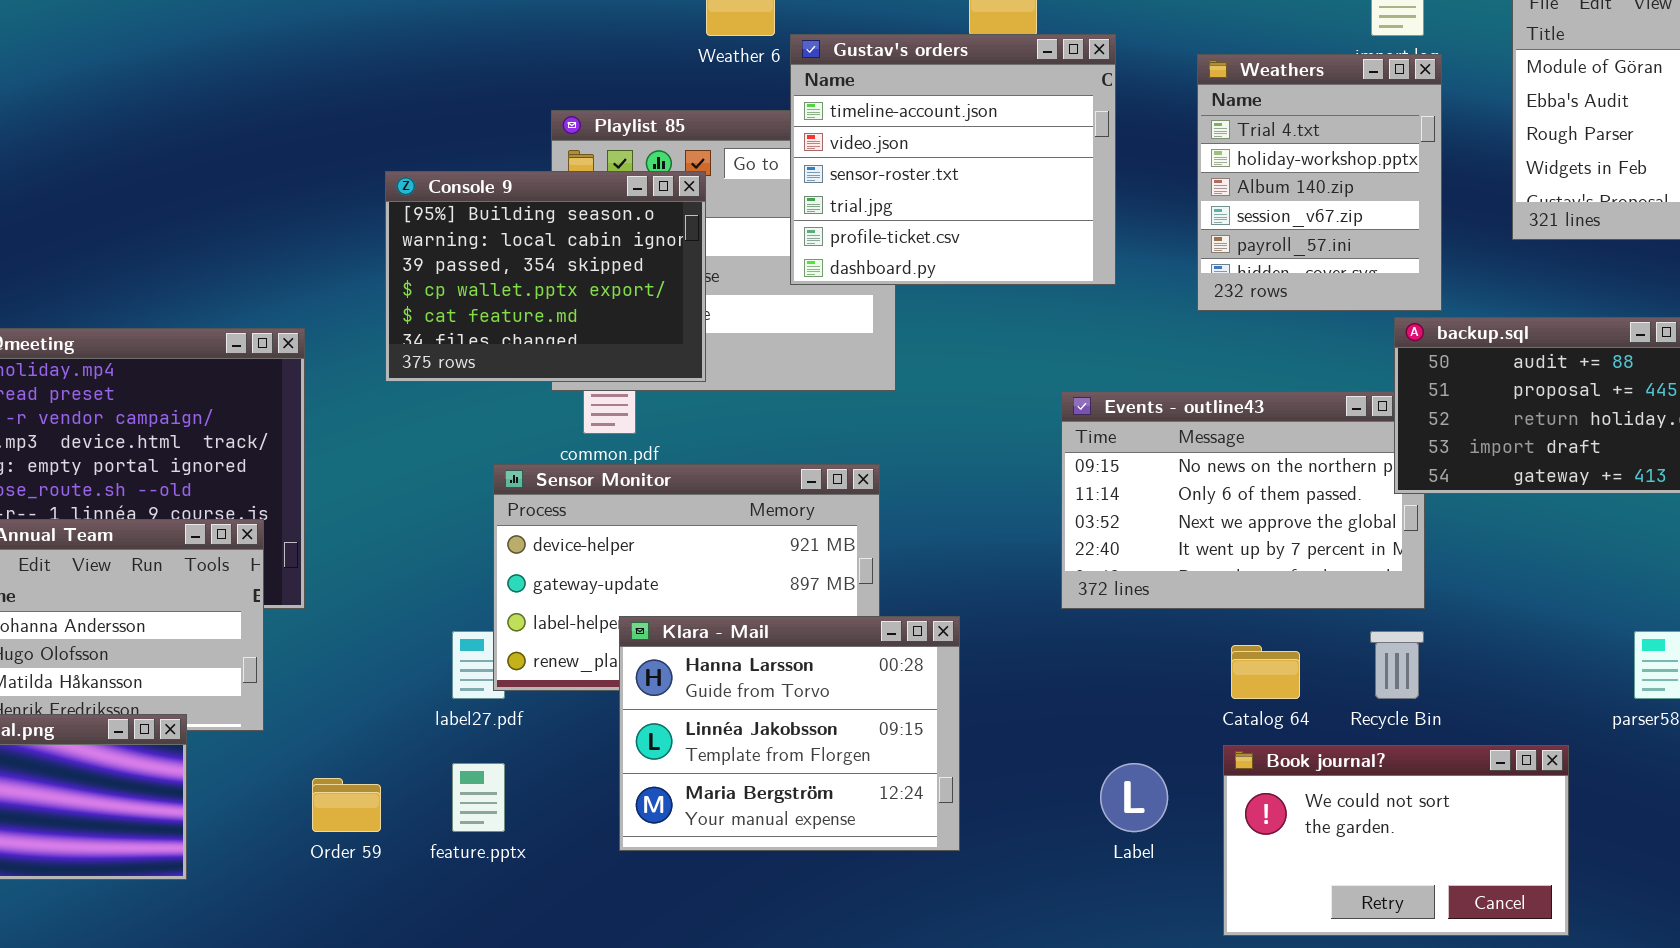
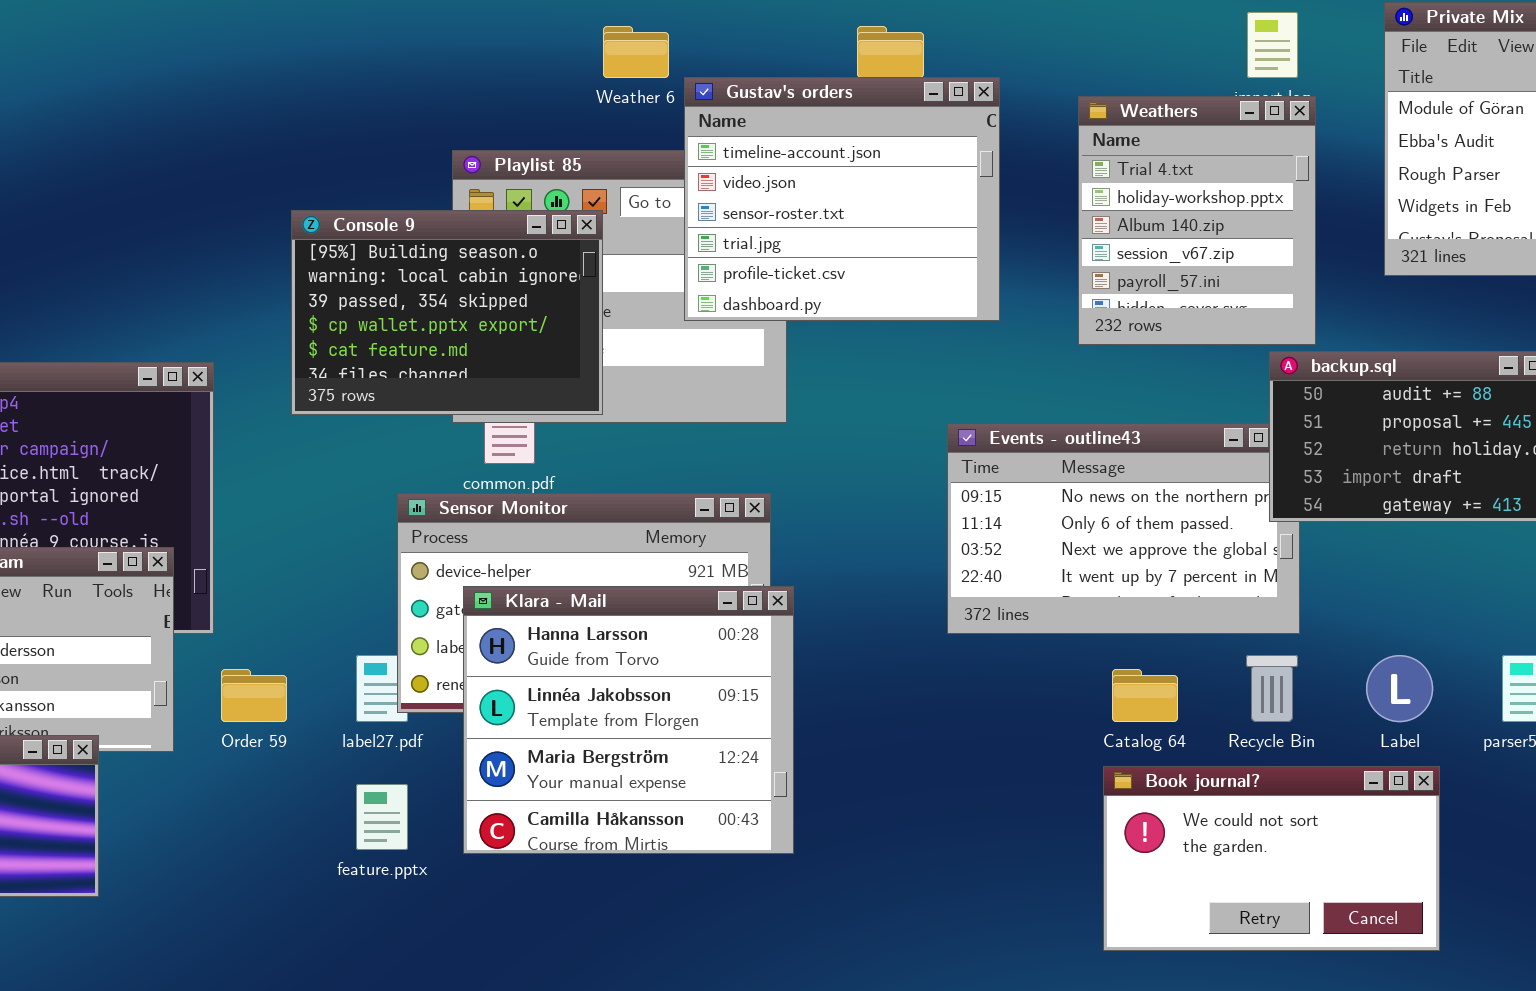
Klara - Mail: [619,616,960,851] -> [463,586,794,854], moved, resized
Label: [1100,763,1168,832] -> [1366,655,1433,722], moved
Order 59: [312,778,381,832] -> [221,669,287,722], moved

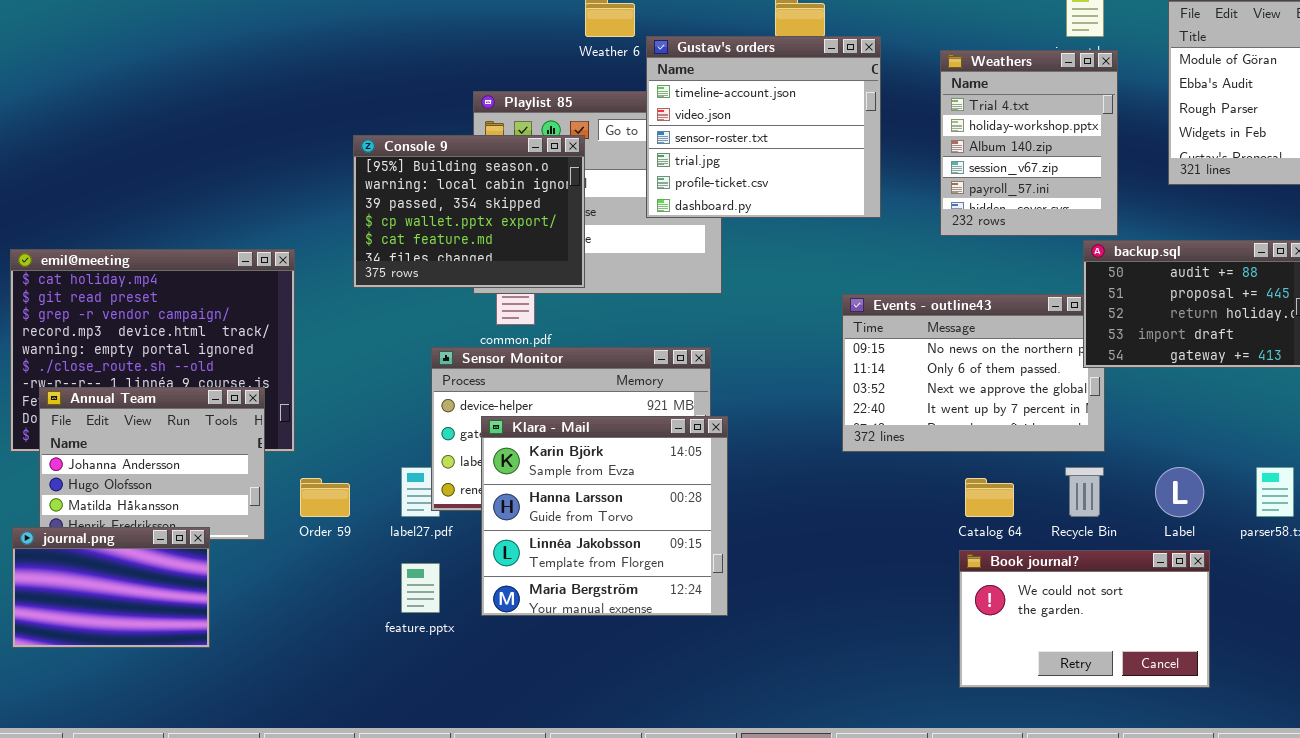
Klara - Mail: [463,586,794,854] -> [481,416,728,616], scrolled up 1 row

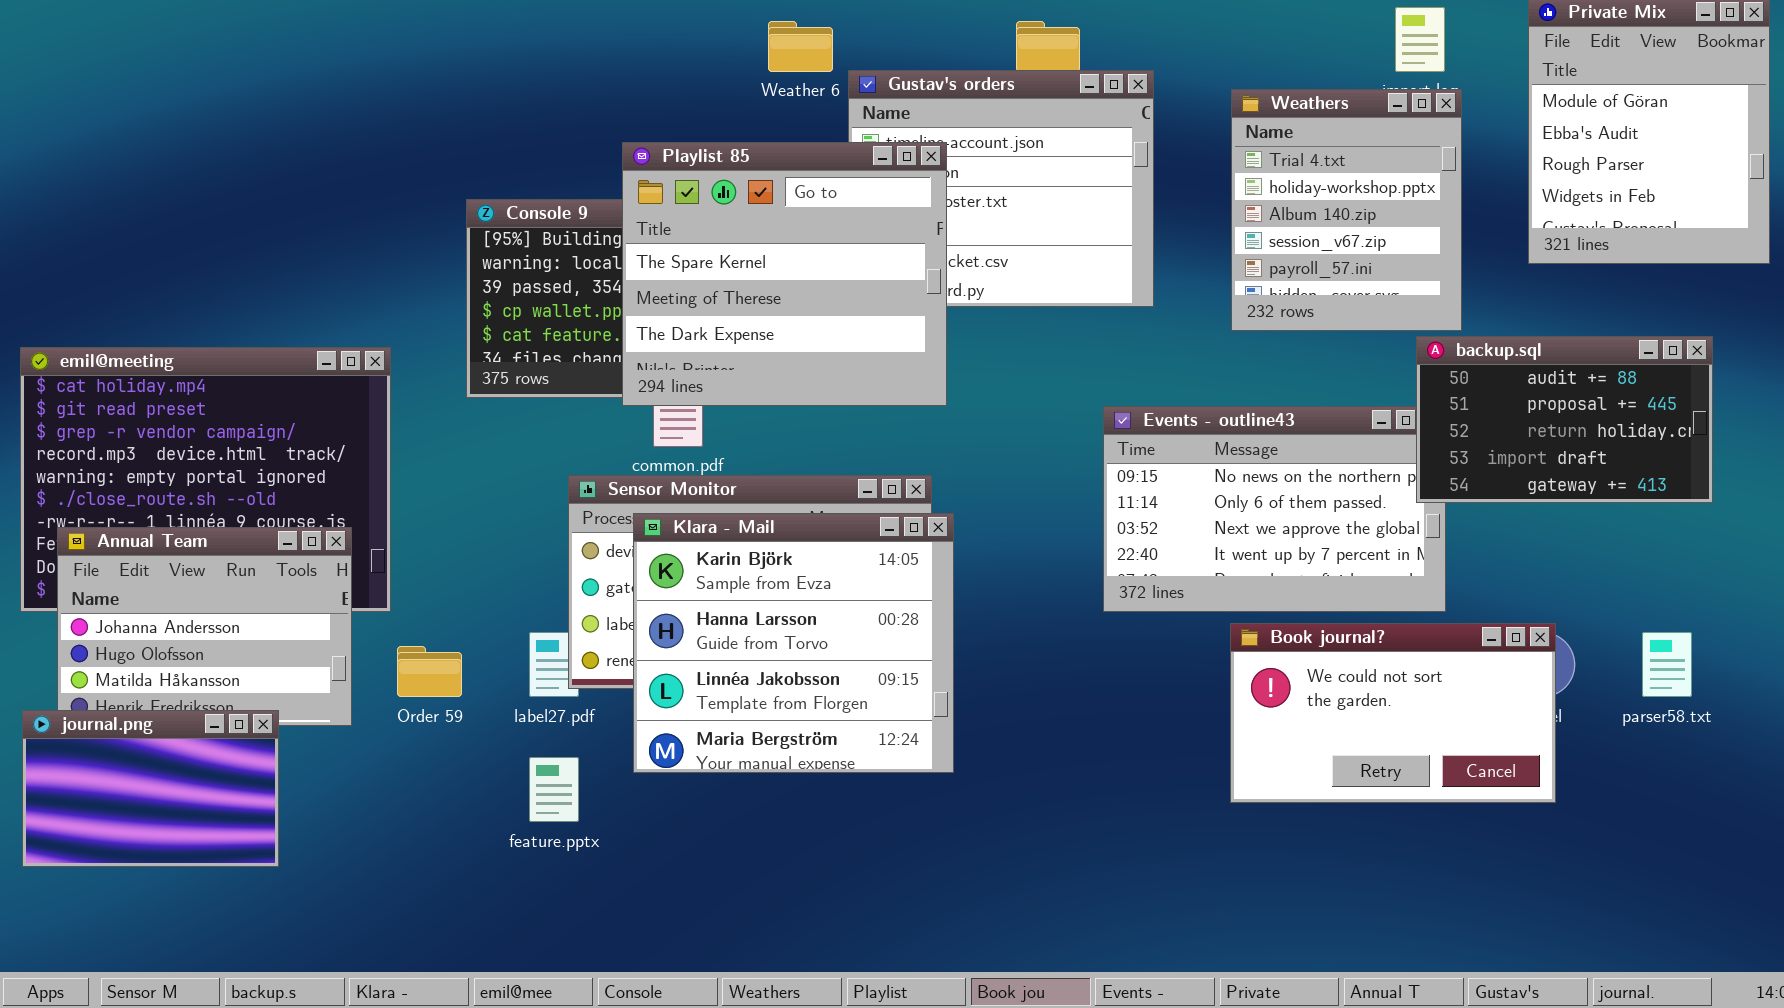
Playlist 85: [473,91,722,294] -> [622,142,947,406], raised
Klara - Mail: [481,416,728,616] -> [633,513,954,773], moved
Book journal?: [959,550,1210,688] -> [1230,623,1556,803], moved

